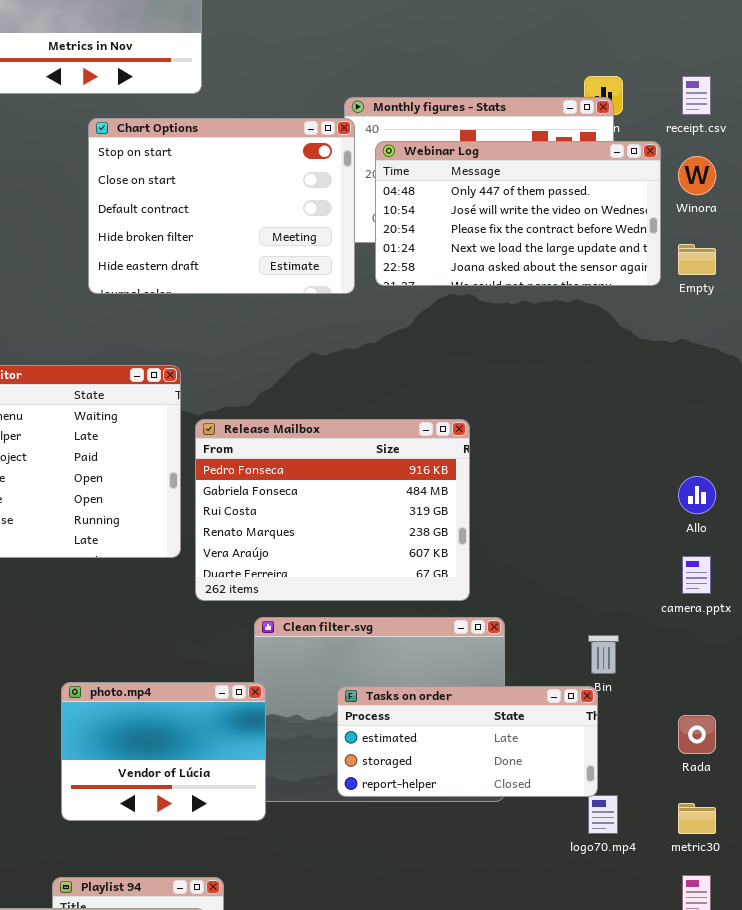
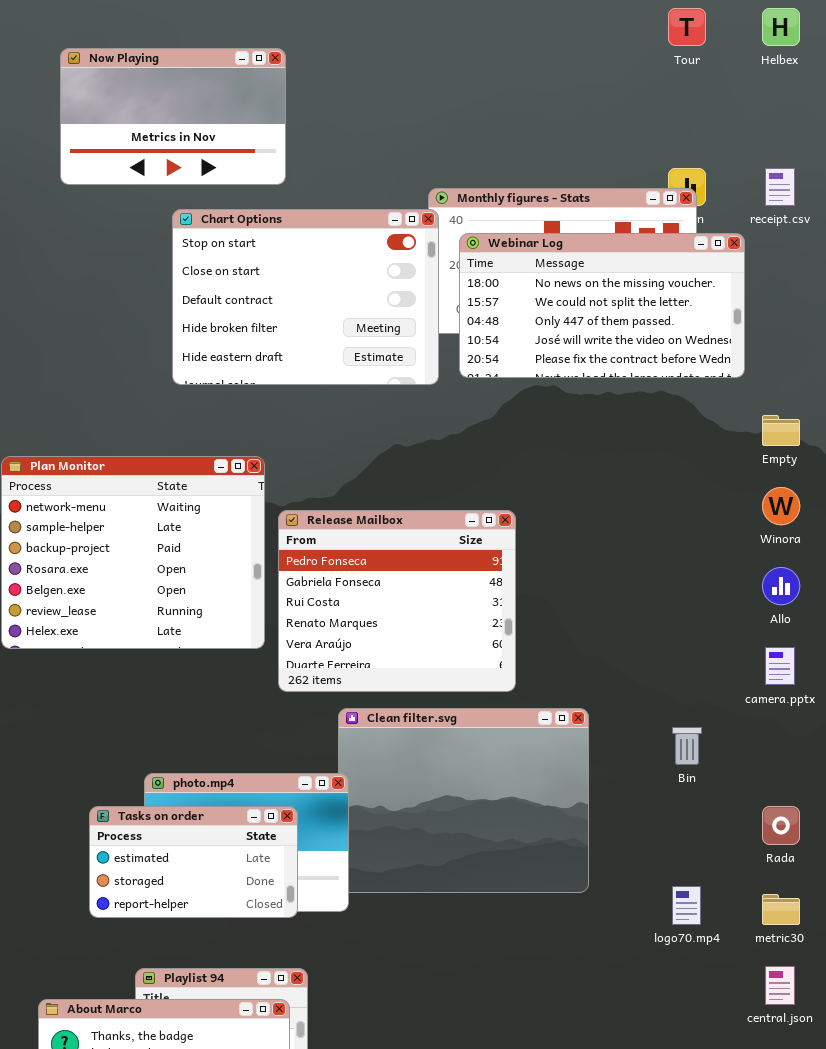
Webinar Log: [375,141,661,286] -> [459,233,745,378], scrolled up 2 rows
Winora: [678,156,716,195] -> [762,487,800,525], moved
Empty: [678,244,716,275] -> [762,415,800,446], moved
Release Mailbox: [195,419,470,601] -> [278,510,516,692], resized
Tasks on order: [337,686,598,797] -> [89,806,298,918], moved, resized

